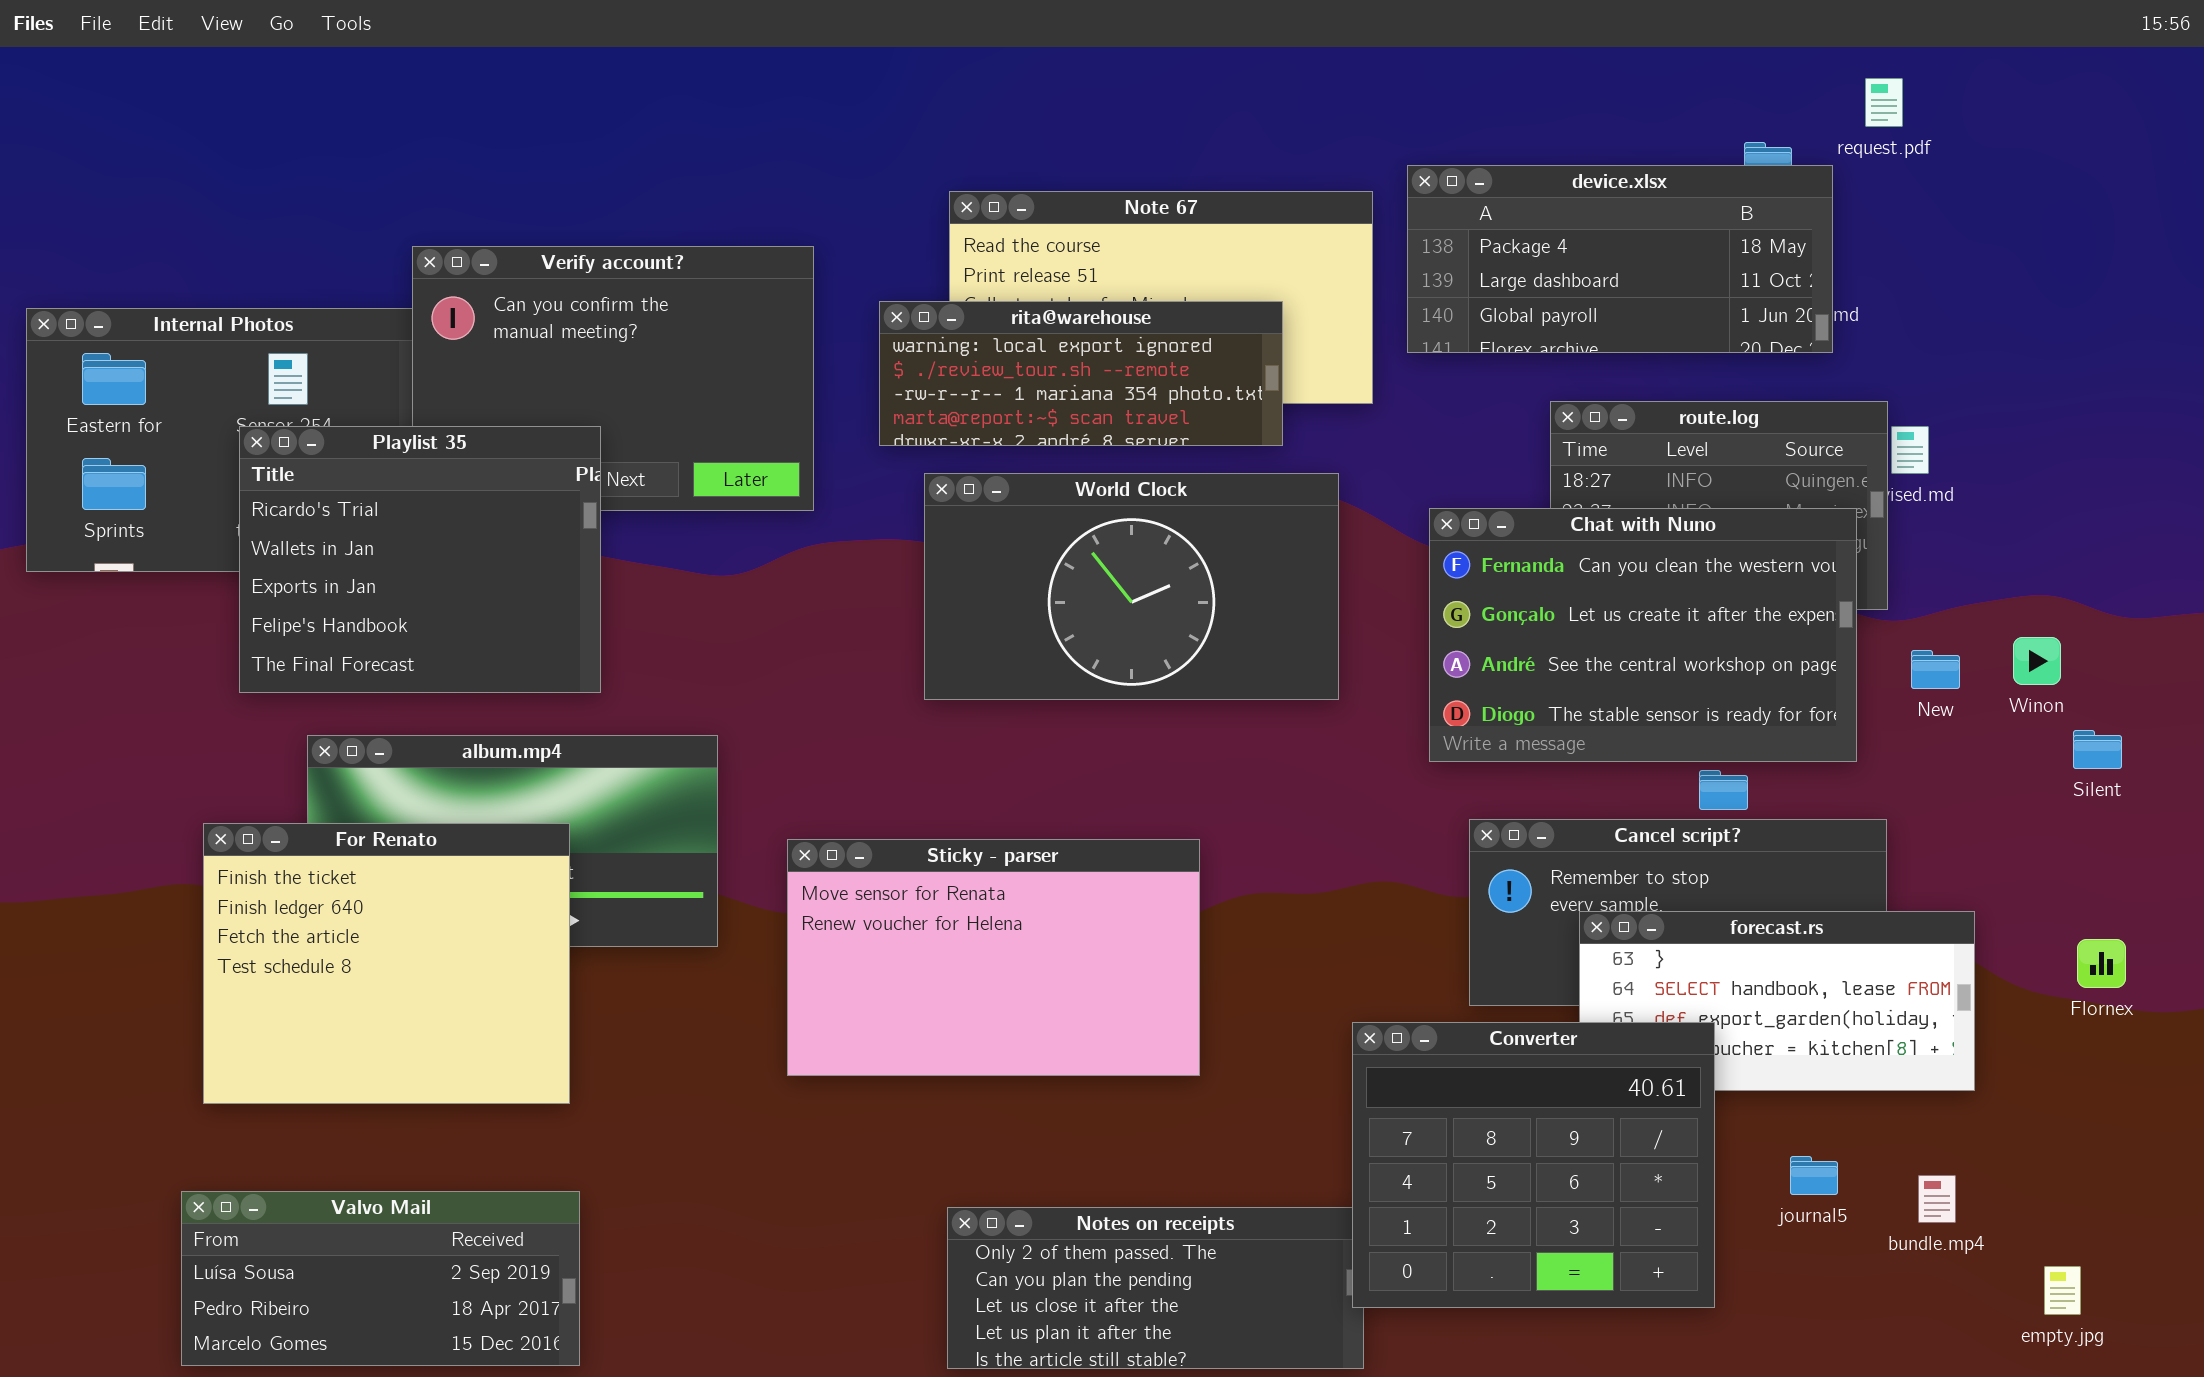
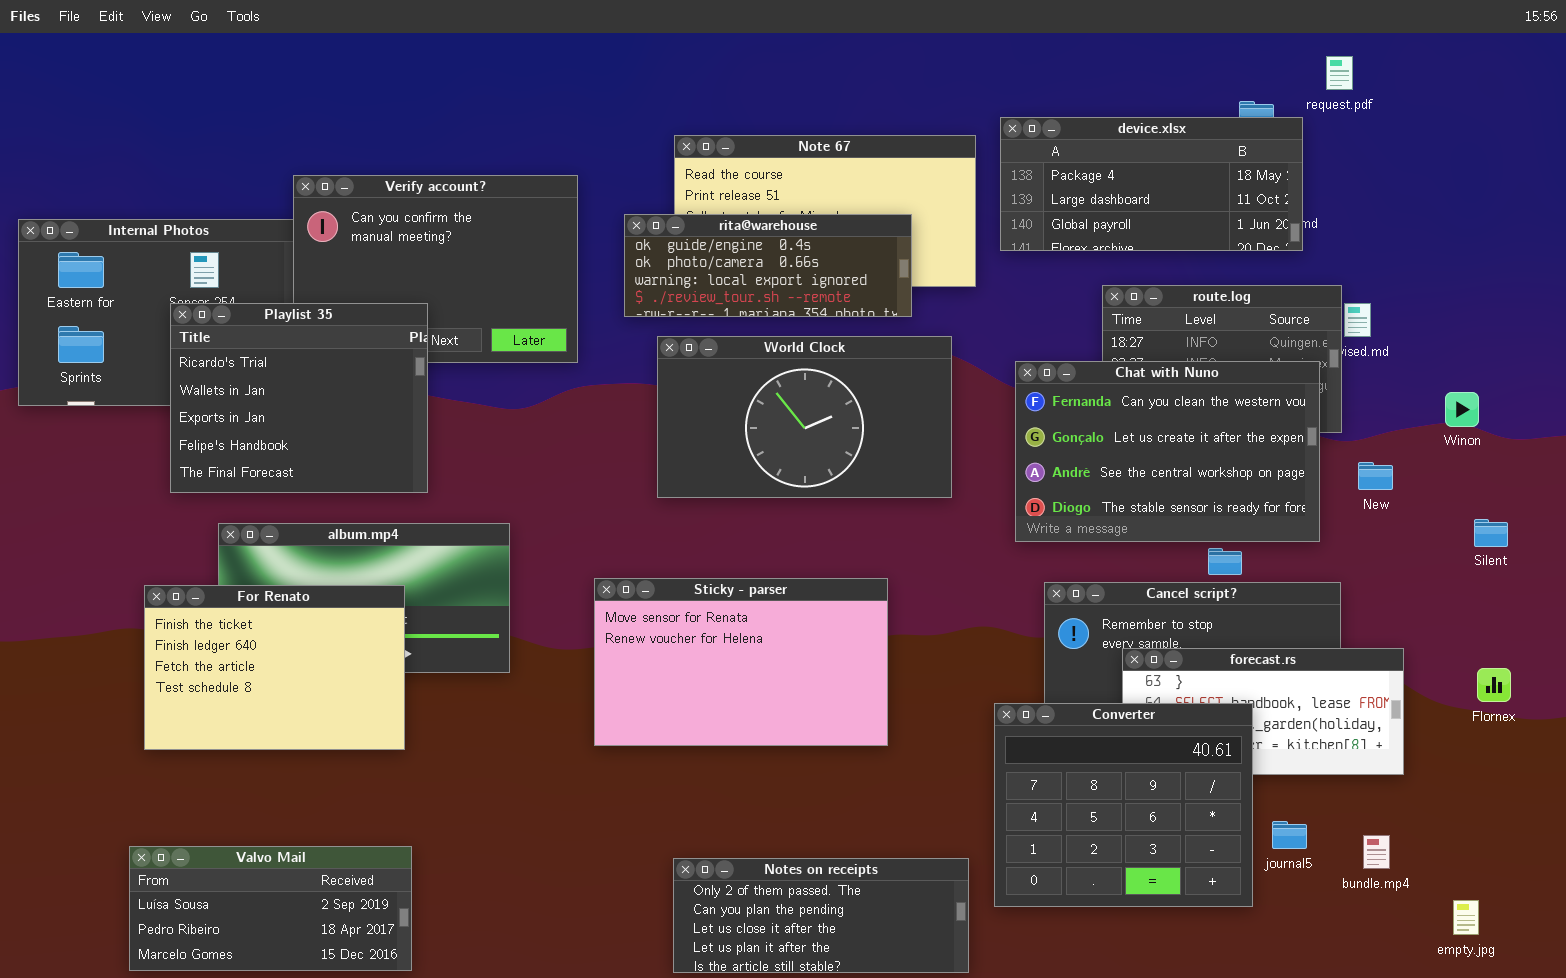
rita@warehouse: [879,301,1283,446] -> [624,214,912,317], scrolled up 2 rows
Winon: [2013,637,2061,685] -> [1445,392,1479,427], moved
For Renato: [203,823,570,1104] -> [144,585,405,750], resized
Sticky - parser: [787,839,1200,1076] -> [594,578,888,746], moved
Converter: [1352,1022,1715,1308] -> [994,703,1253,907], moved

